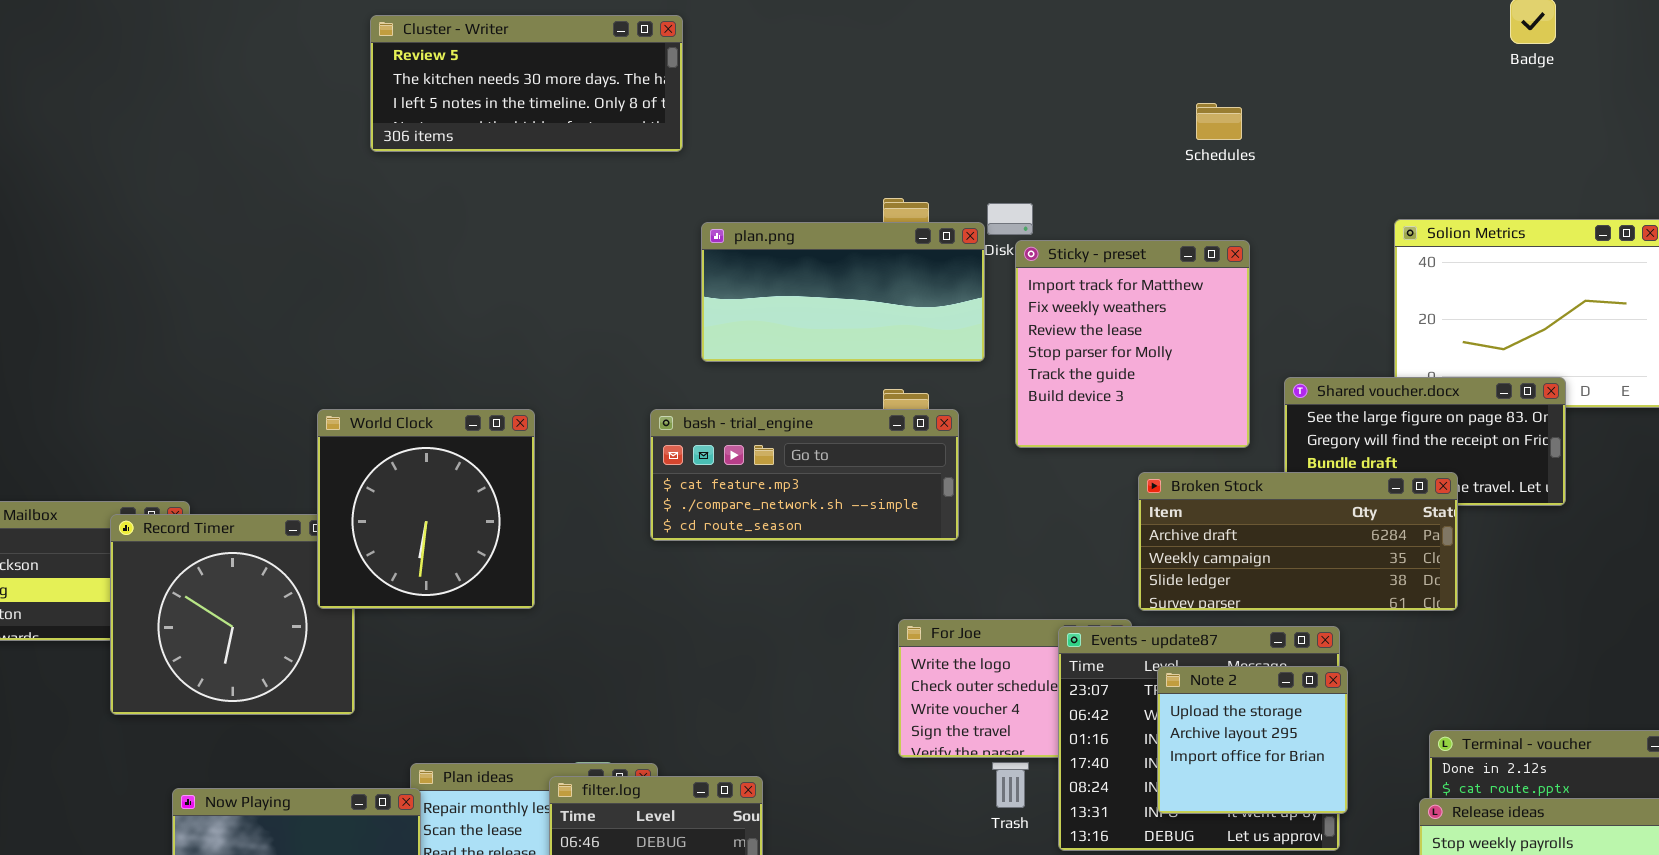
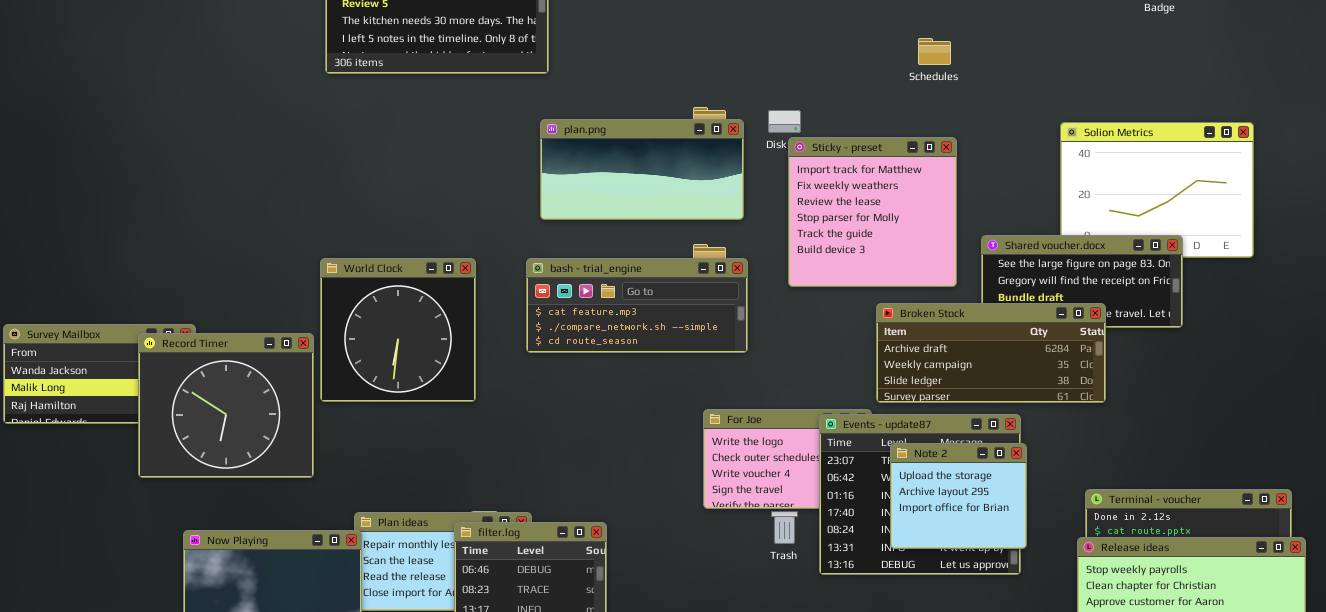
plan.png: [701,222,985,362] -> [540,119,744,220], moved
World Clock: [317,409,535,609] -> [320,258,476,402], moved

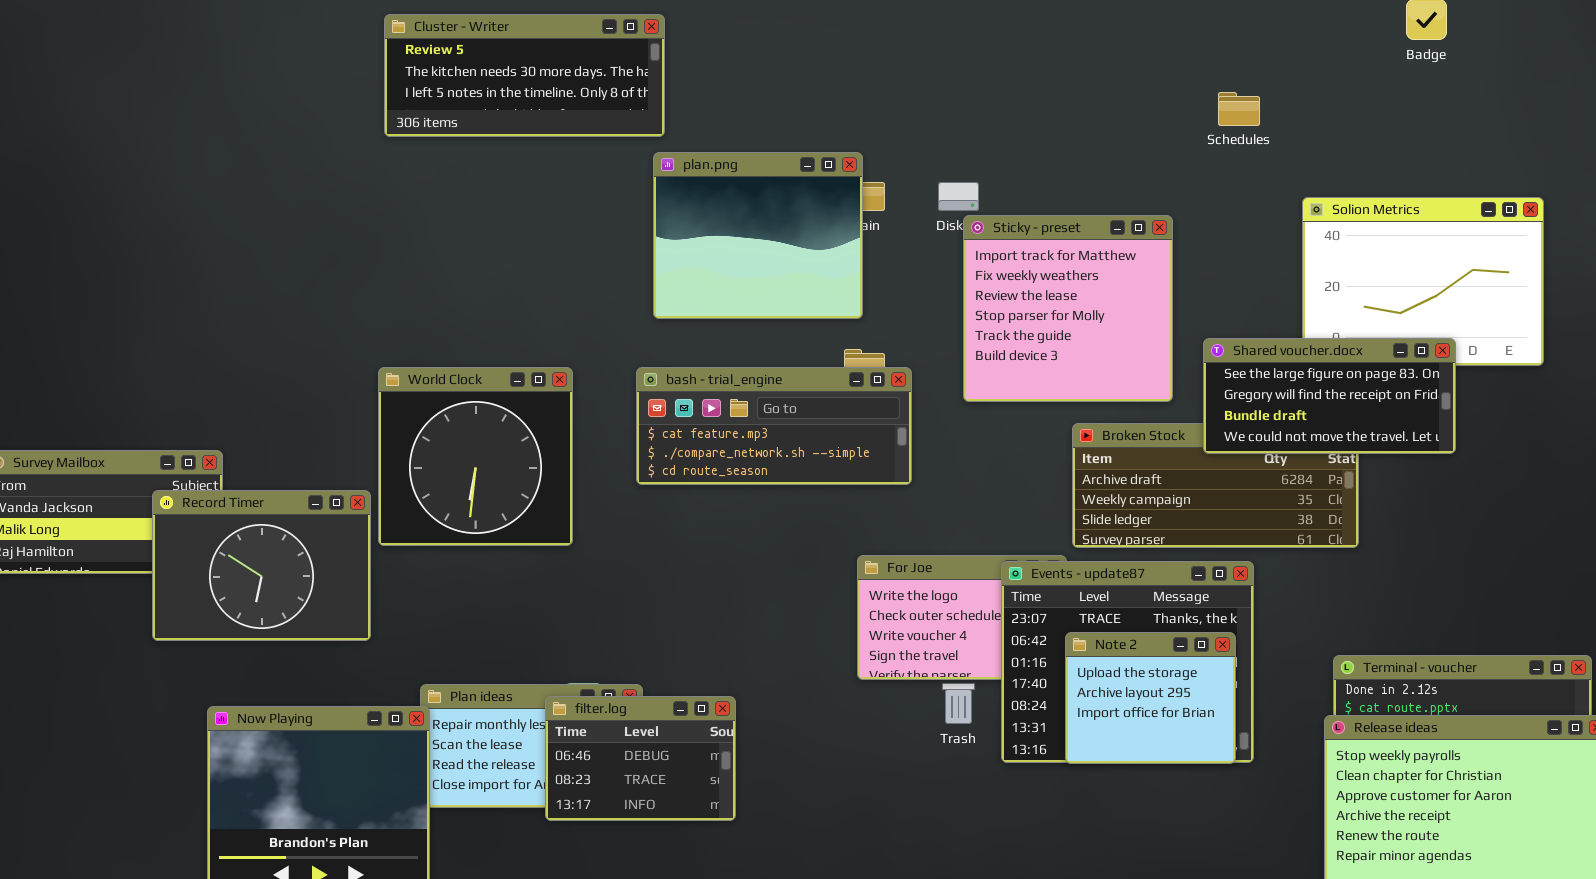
Schedules: [918,38,951,65] -> [1218,92,1260,126], moved
plan.png: [540,119,744,220] -> [653,152,863,319], resized
Shared voucher.docx: [981,235,1183,328] -> [1203,338,1456,454], raised
Record Timer: [138,333,314,478] -> [152,490,371,641], resized
Note 2: [890,443,1027,549] -> [1065,632,1236,764], moved

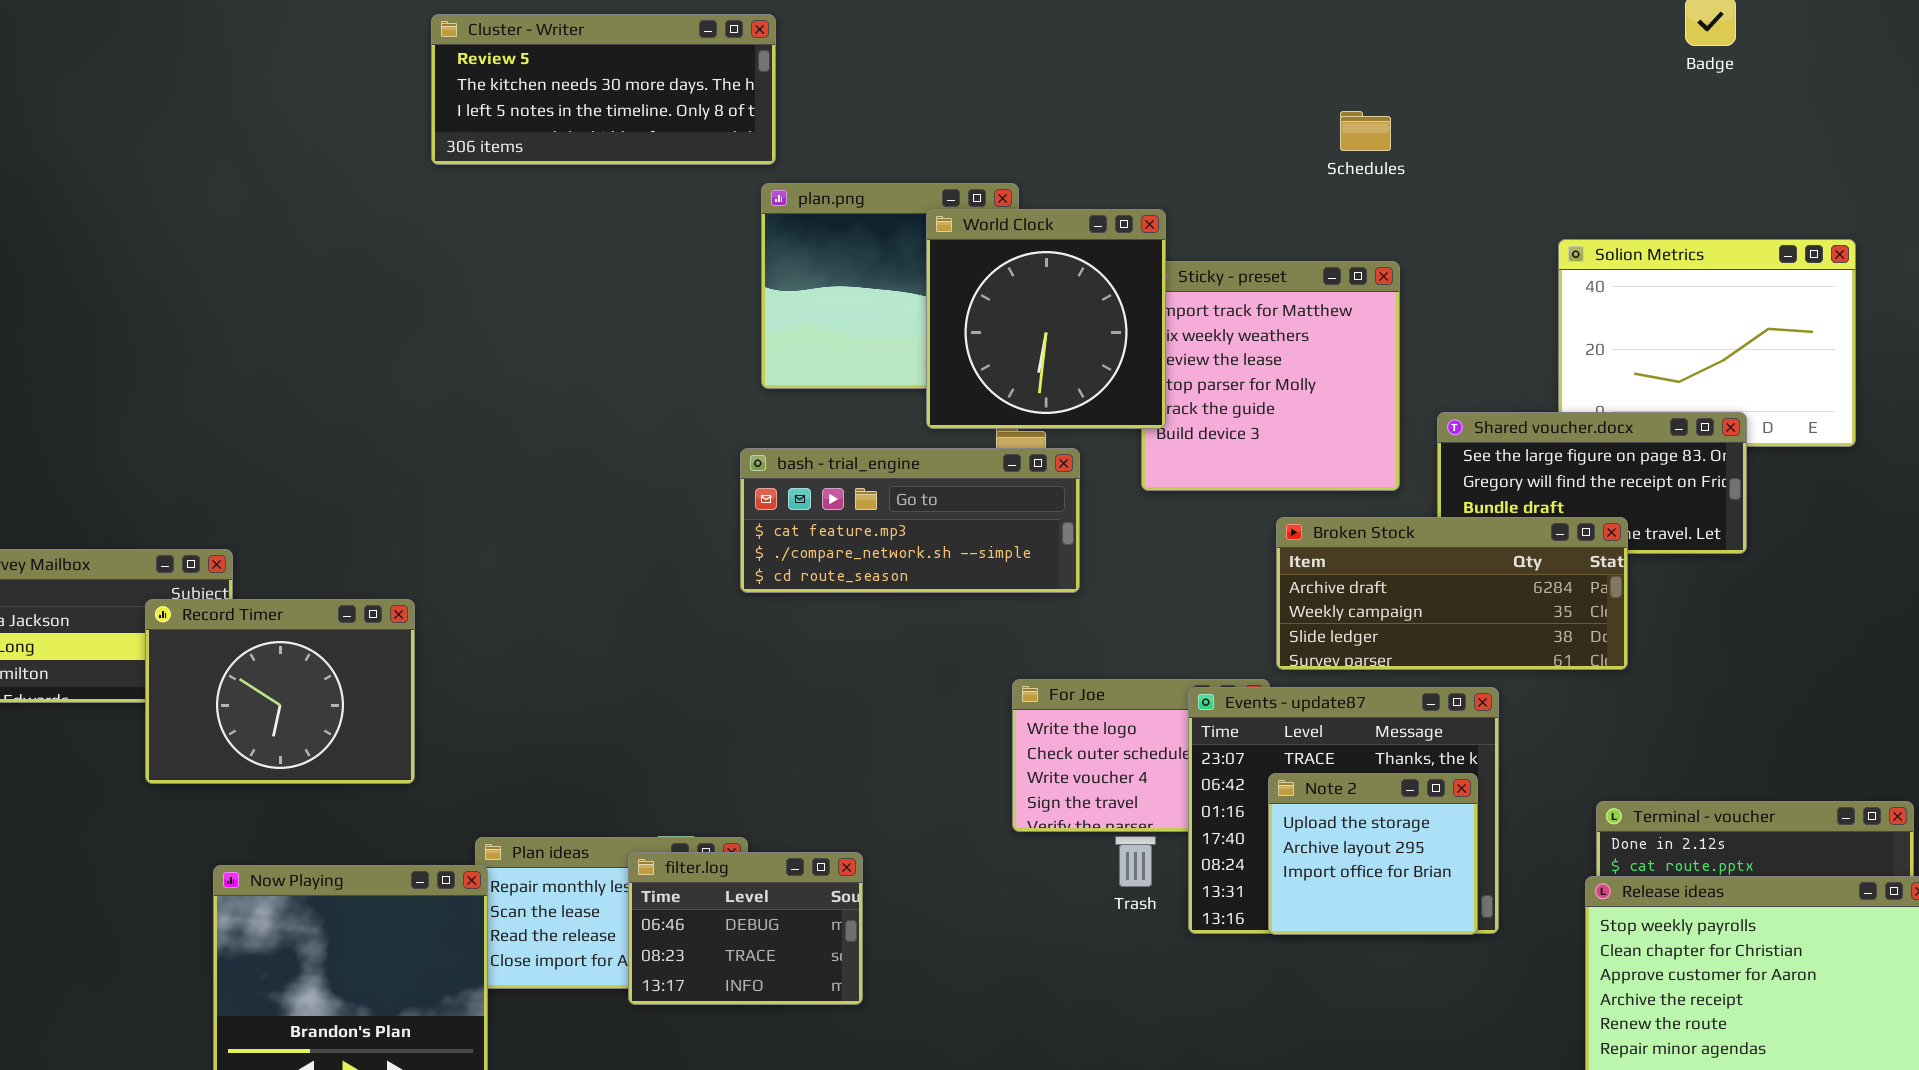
Schedules: [1218,92,1260,126] -> [1340,111,1391,151], moved
World Clock: [378,367,573,546] -> [926,209,1166,429], moved
Broken Stock: [1072,423,1359,548] -> [1276,517,1628,670], raised

